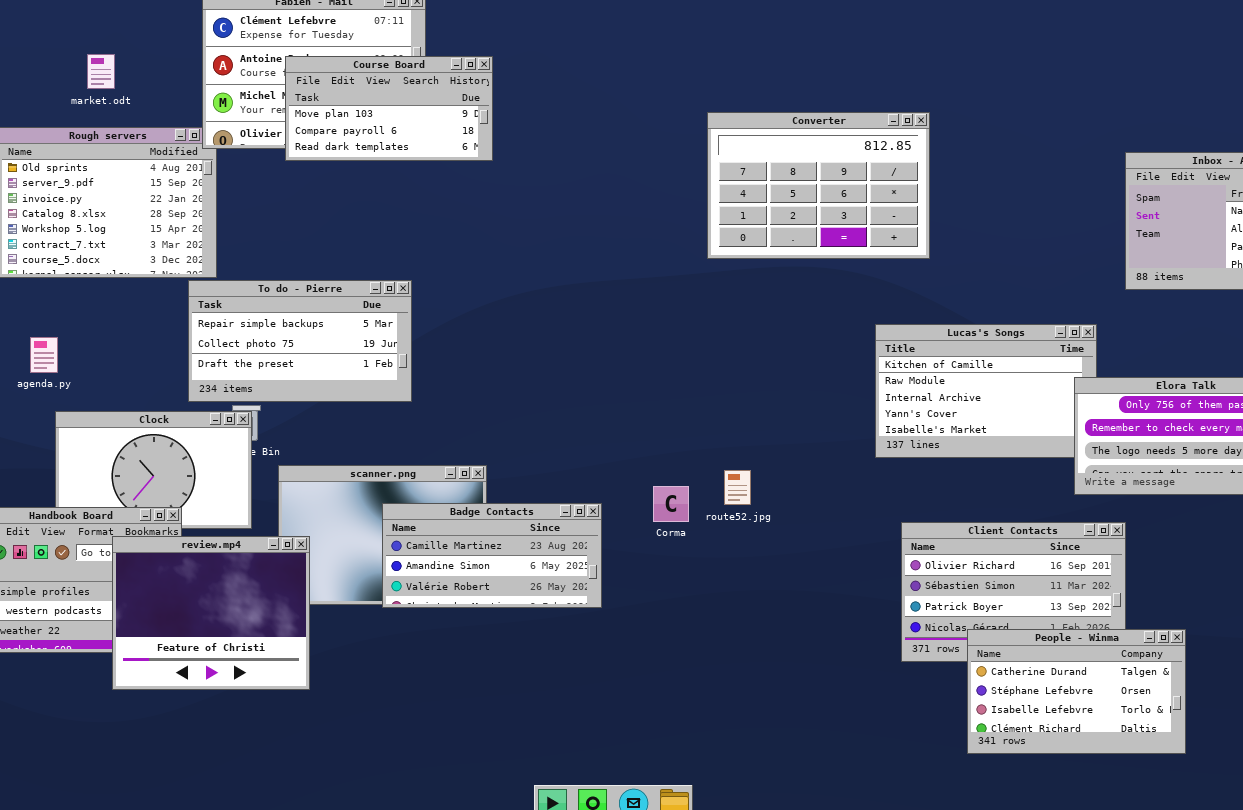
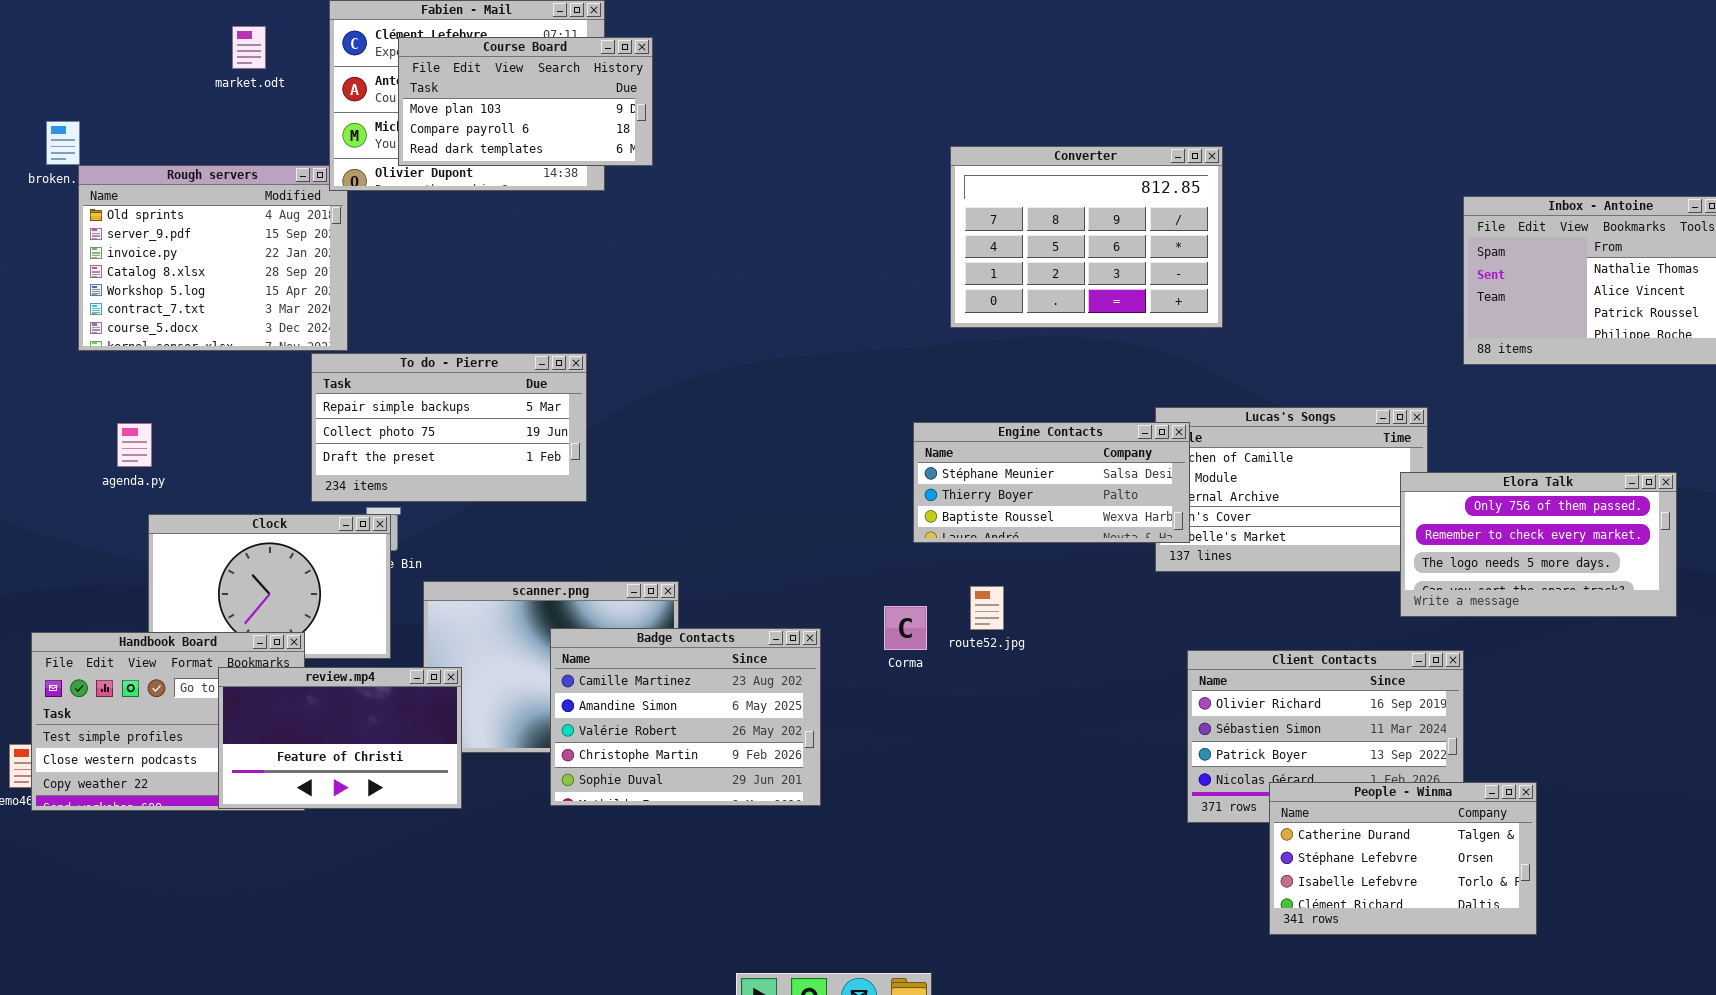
market.odt: [87,54,115,89] -> [232,26,266,69], moved
Course Board: [285,56,493,161] -> [398,37,653,166], moved
Engine Contacts: none -> [913,422,1190,543], opened
Badge Contacts: [382,503,602,608] -> [550,628,821,806], resized
review.mp4: [112,536,310,690] -> [218,667,462,809], resized

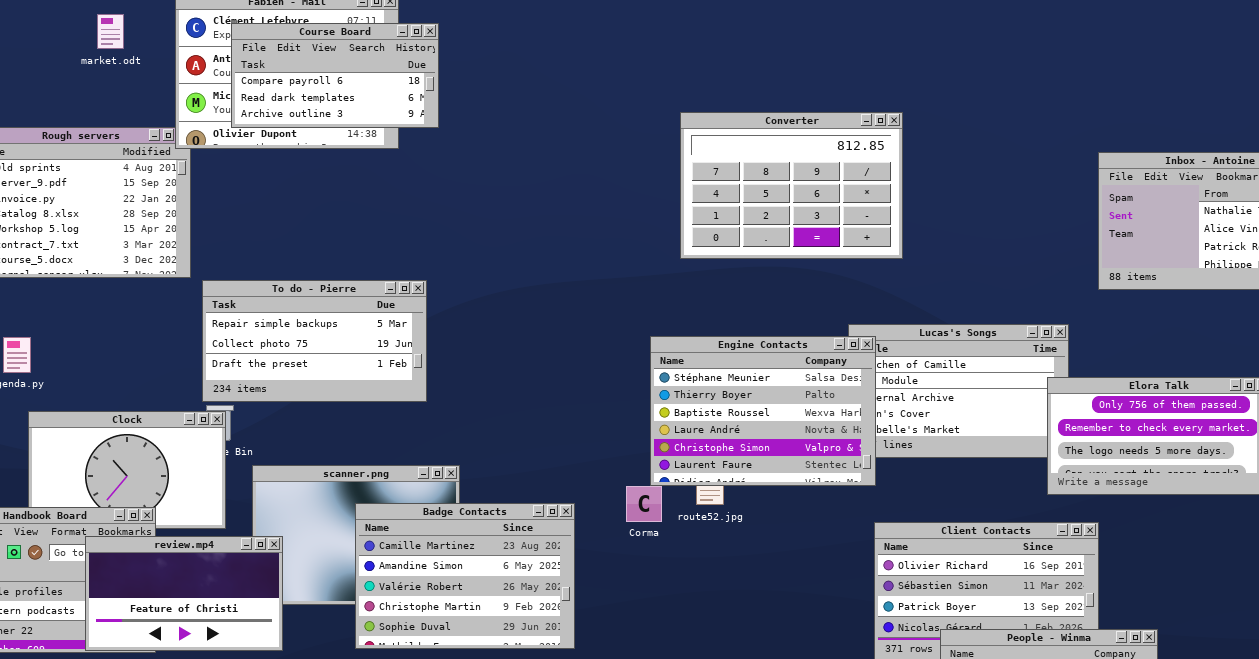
Course Board: [398,37,653,166] -> [231,23,439,128], scrolled down 1 row
To do - Pierre: [311,353,587,502] -> [202,280,427,402], moved
Engine Contacts: [913,422,1190,543] -> [650,336,876,486], resized

